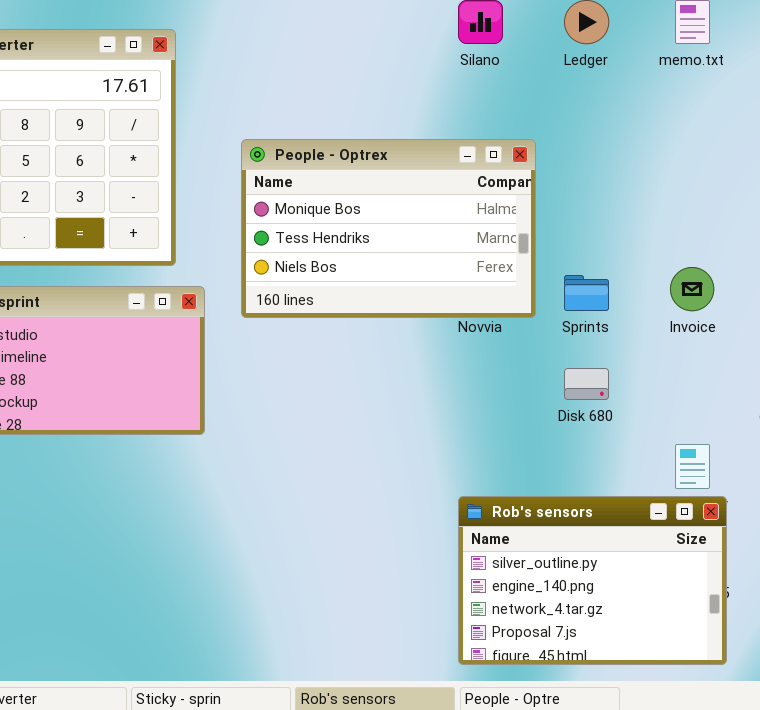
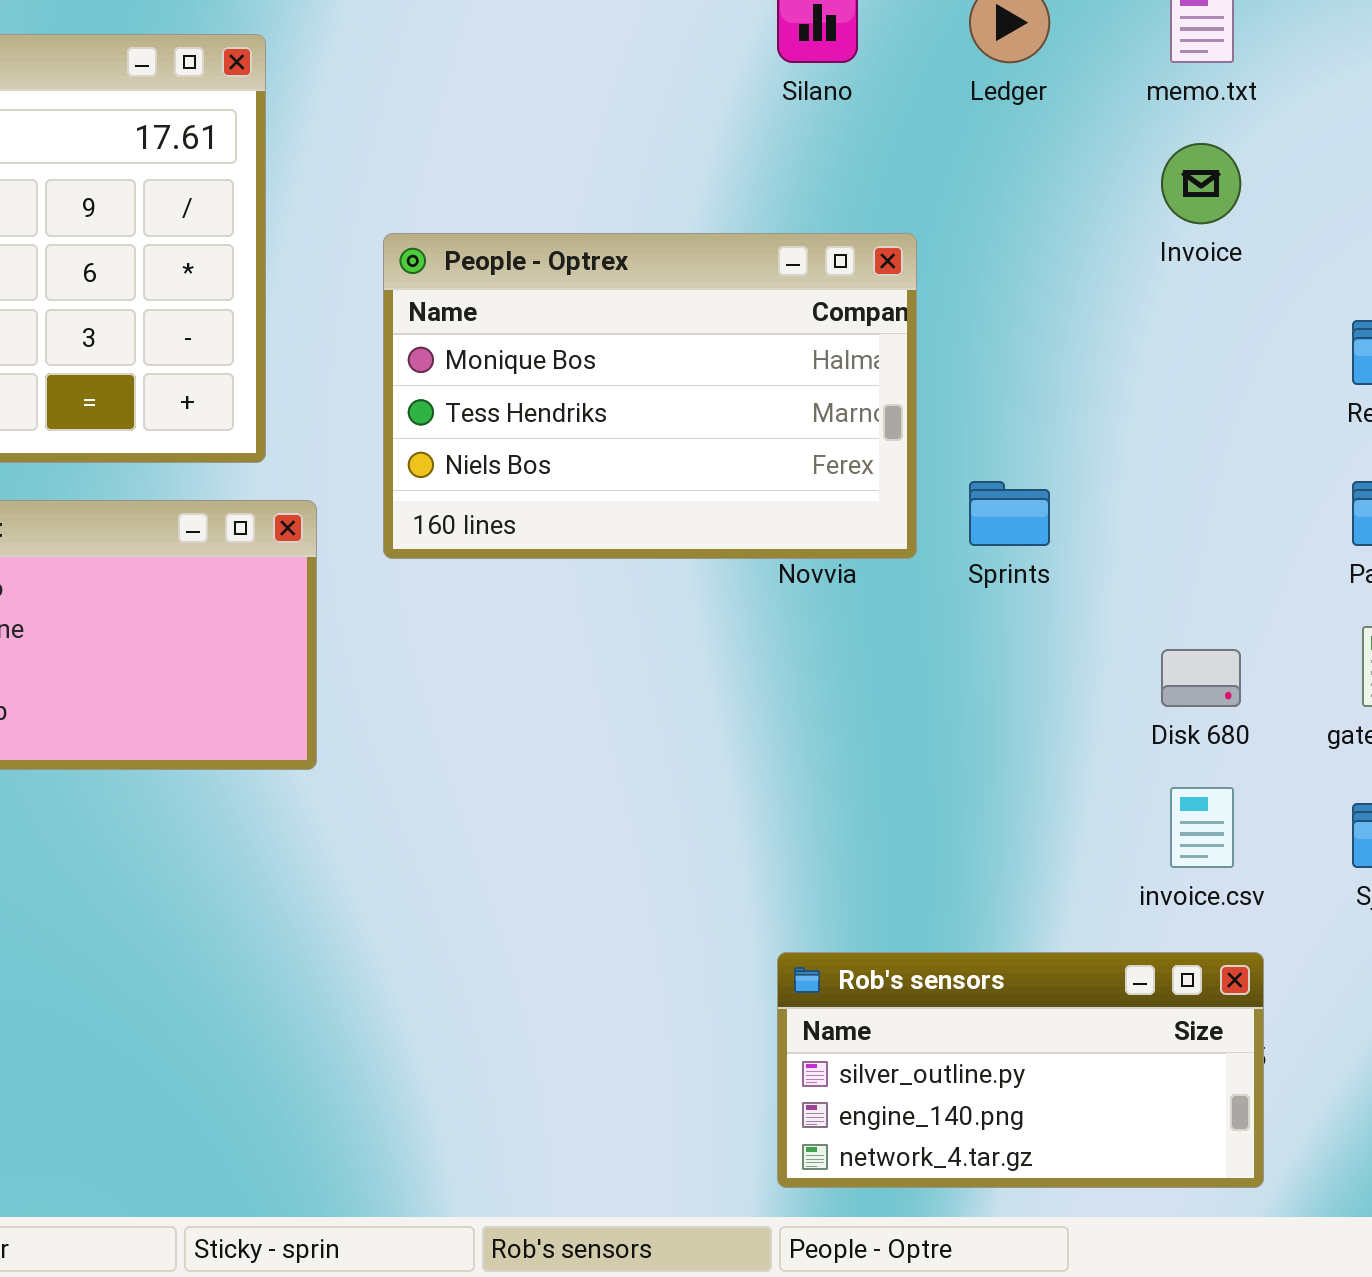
Invoice: [670,267,714,311] -> [1161,143,1241,224], moved
Disk 680: [564,368,609,400] -> [1161,649,1241,707], moved
Rob's sensors: [458,496,727,665] -> [777,952,1264,1188], resized

